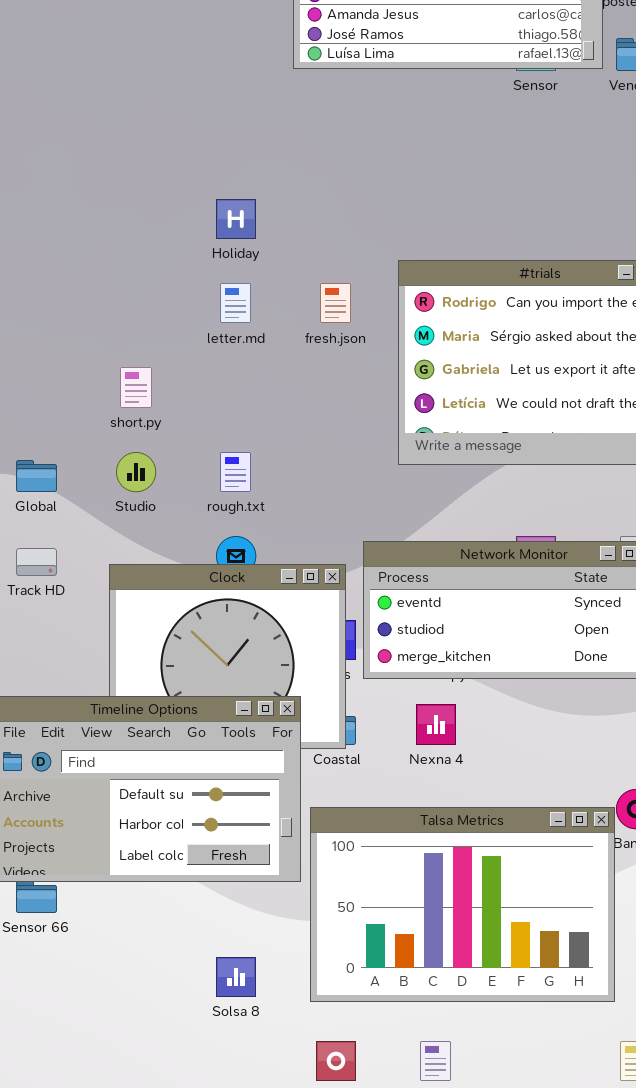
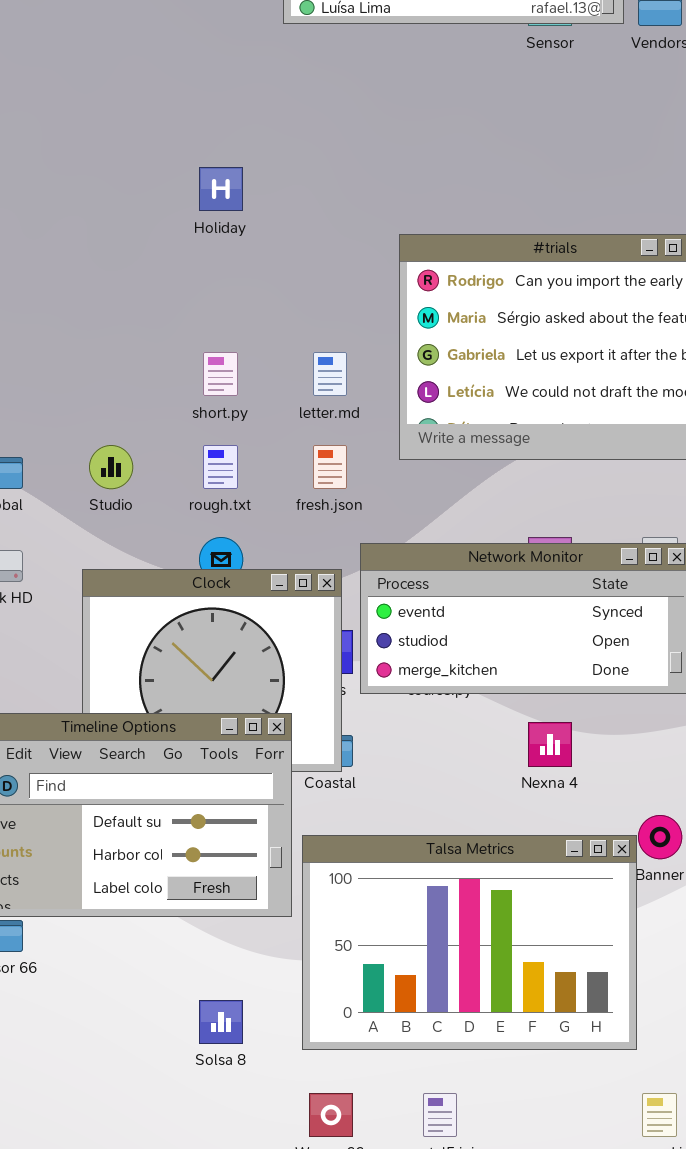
letter.md: [220,283,251,323] -> [313,352,347,396], moved
fresh.json: [320,283,351,323] -> [313,445,347,489], moved
short.py: [120,367,152,408] -> [203,352,238,396], moved
Nexna 4: [416,704,456,745] -> [528,722,572,767], moved

